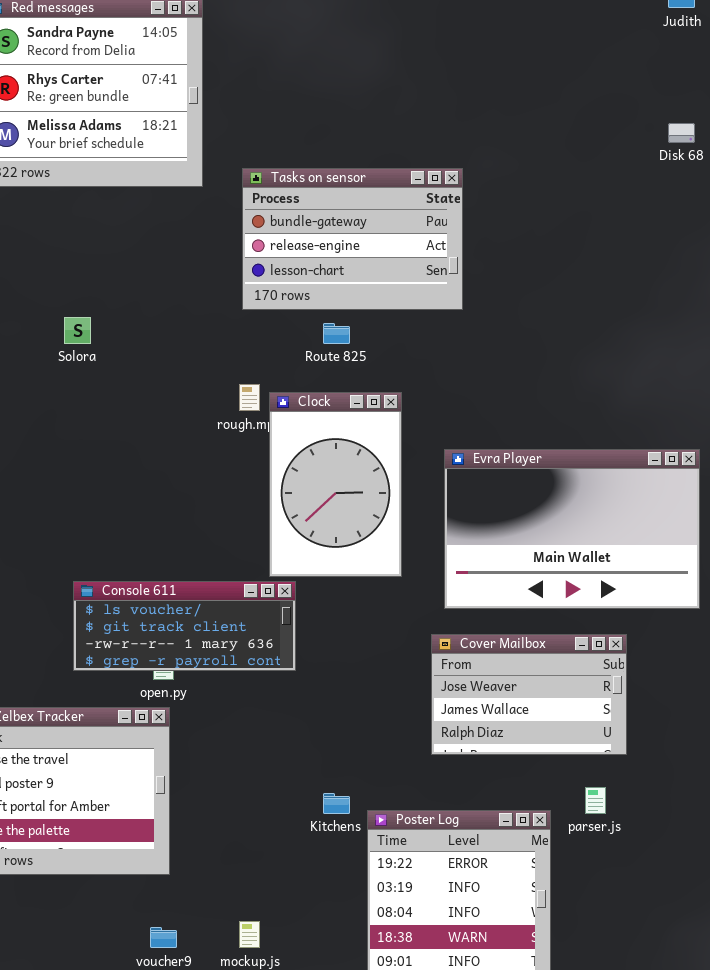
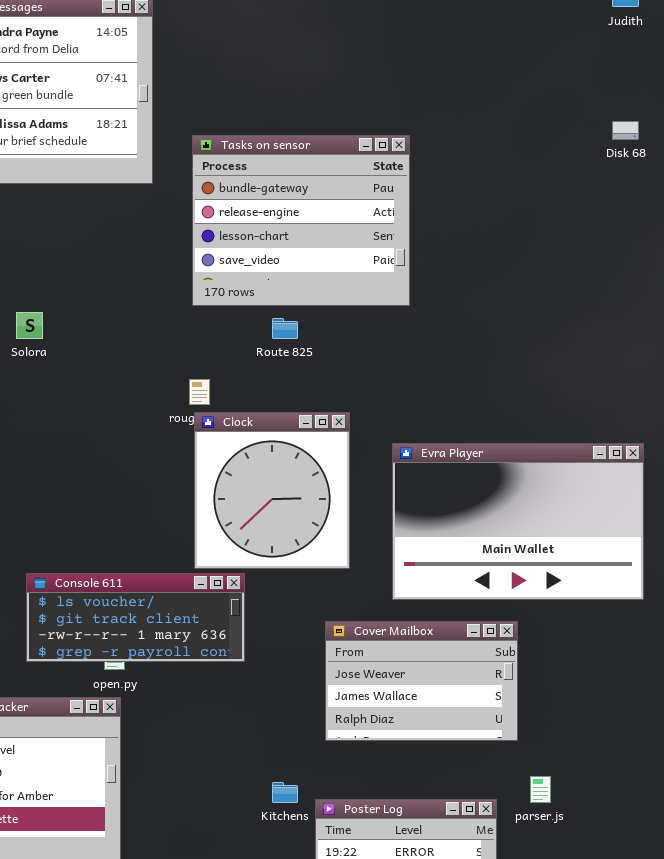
Tasks on sensor: [242,168,463,310] -> [192,135,410,306], resized
Clock: [269,392,402,577] -> [194,412,350,569], resized
Cover Mailbox: [431,634,627,755] -> [325,621,518,741], moved

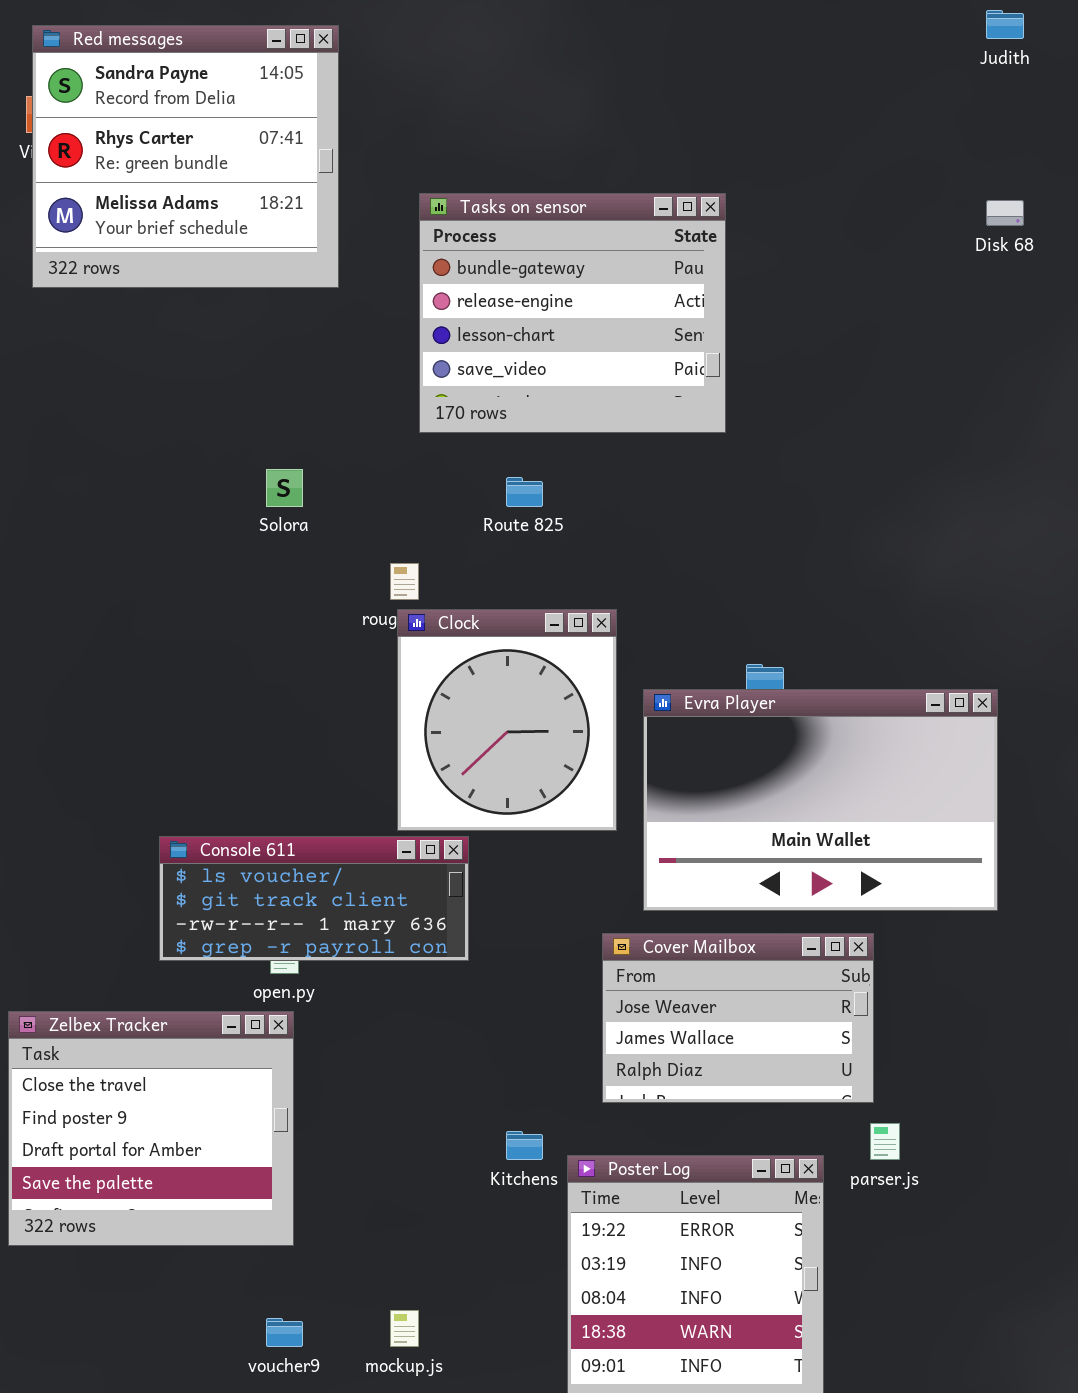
Tasks on sensor: [192,135,410,306] -> [419,193,726,433], moved
Solora: [16,312,43,339] -> [266,469,303,507], moved
Evra Player: [392,443,644,600] -> [643,689,998,911], moved
Cover Mailbox: [325,621,518,741] -> [602,933,874,1103], moved

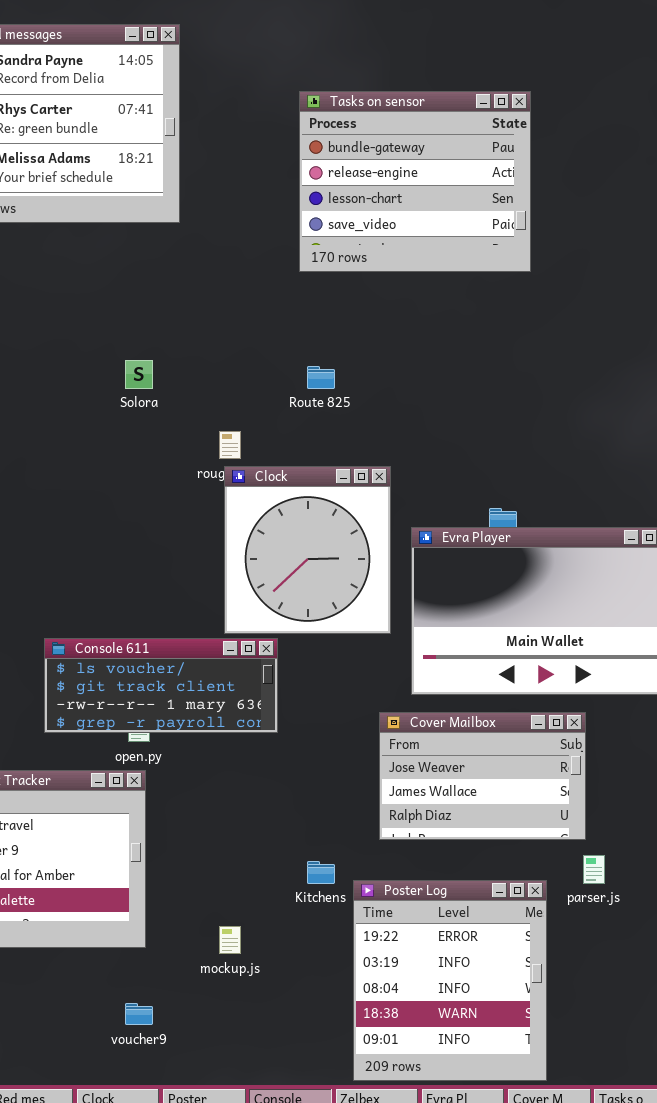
Tasks on sensor: [419,193,726,433] -> [299,91,531,272], moved
mockup.js: [390,1310,419,1347] -> [219,926,241,954], moved

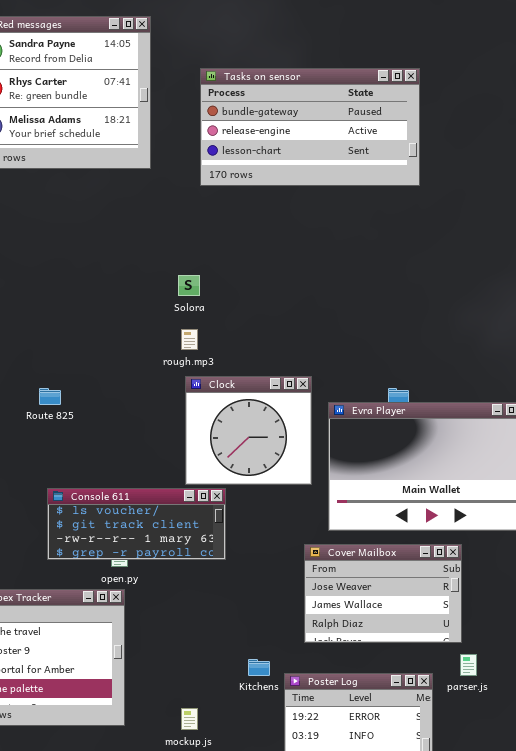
Tasks on sensor: [299,91,531,272] -> [200,68,420,186], resized
Solora: [125,360,153,389] -> [178,275,200,296], moved
Route 825: [307,366,335,389] -> [39,388,61,405], moved
Clock: [224,466,391,634] -> [185,376,312,485], resized

